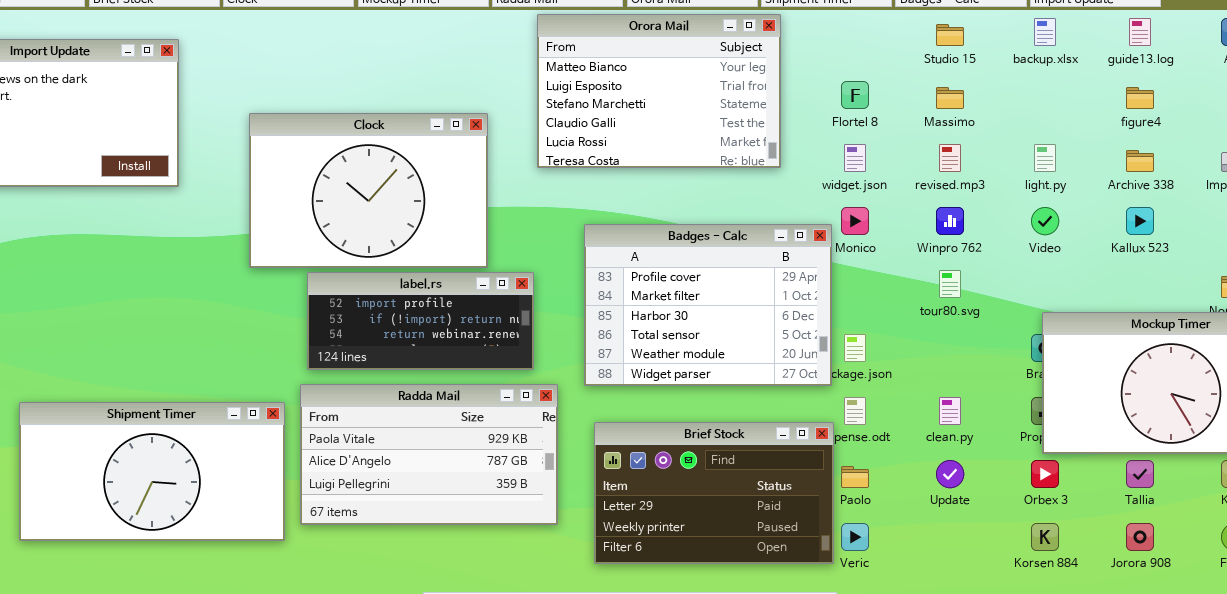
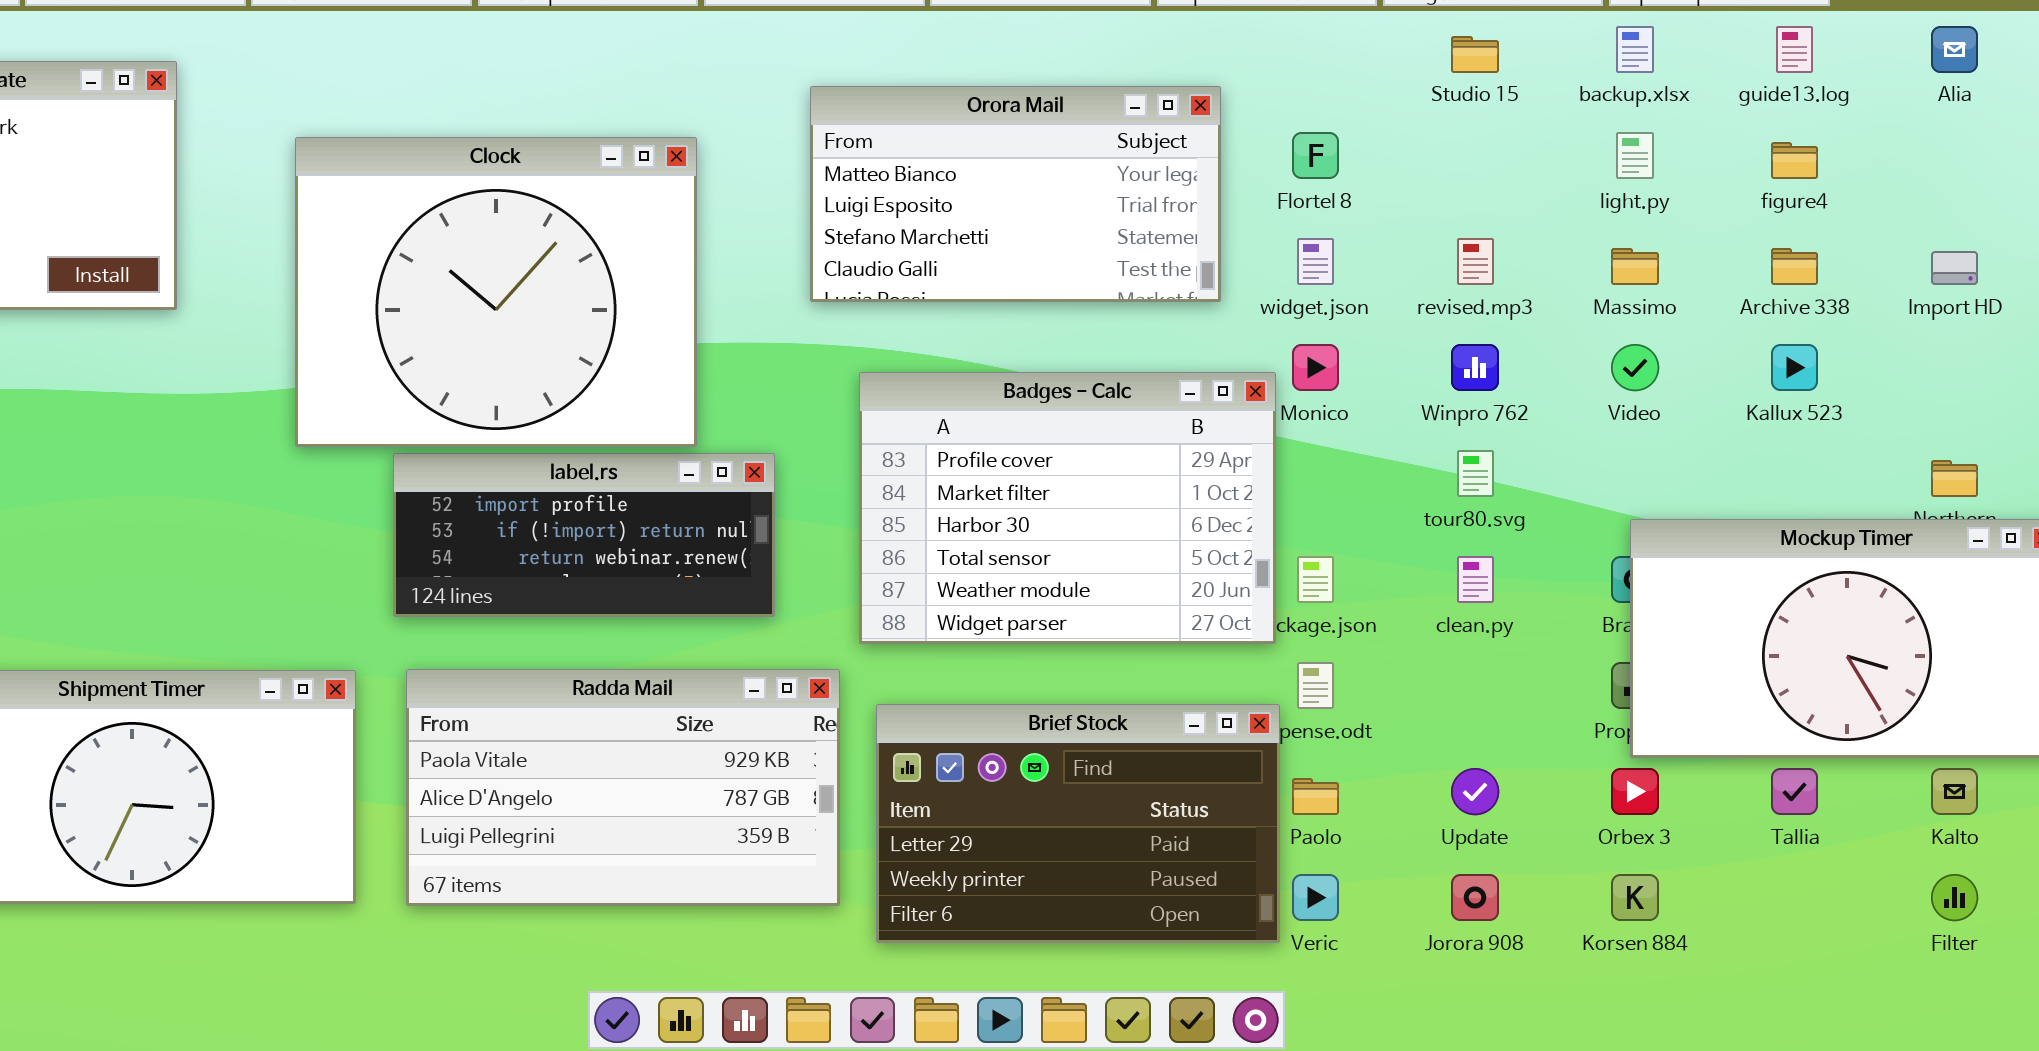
Orora Mail: [537,14,781,168] -> [810,86,1221,302], moved, resized
Massimo: [936,87,964,109] -> [1611,248,1659,285], moved
Clock: [249,113,488,268] -> [295,137,697,447], resized
light.py: [1034,144,1056,172] -> [1616,132,1654,179], moved
Radda Mail: [300,384,558,525] -> [406,669,840,906], moved
clean.py: [939,397,961,425] -> [1457,556,1494,603], moved
Jorora 908: [1126,523,1154,551] -> [1451,874,1499,921], moved

